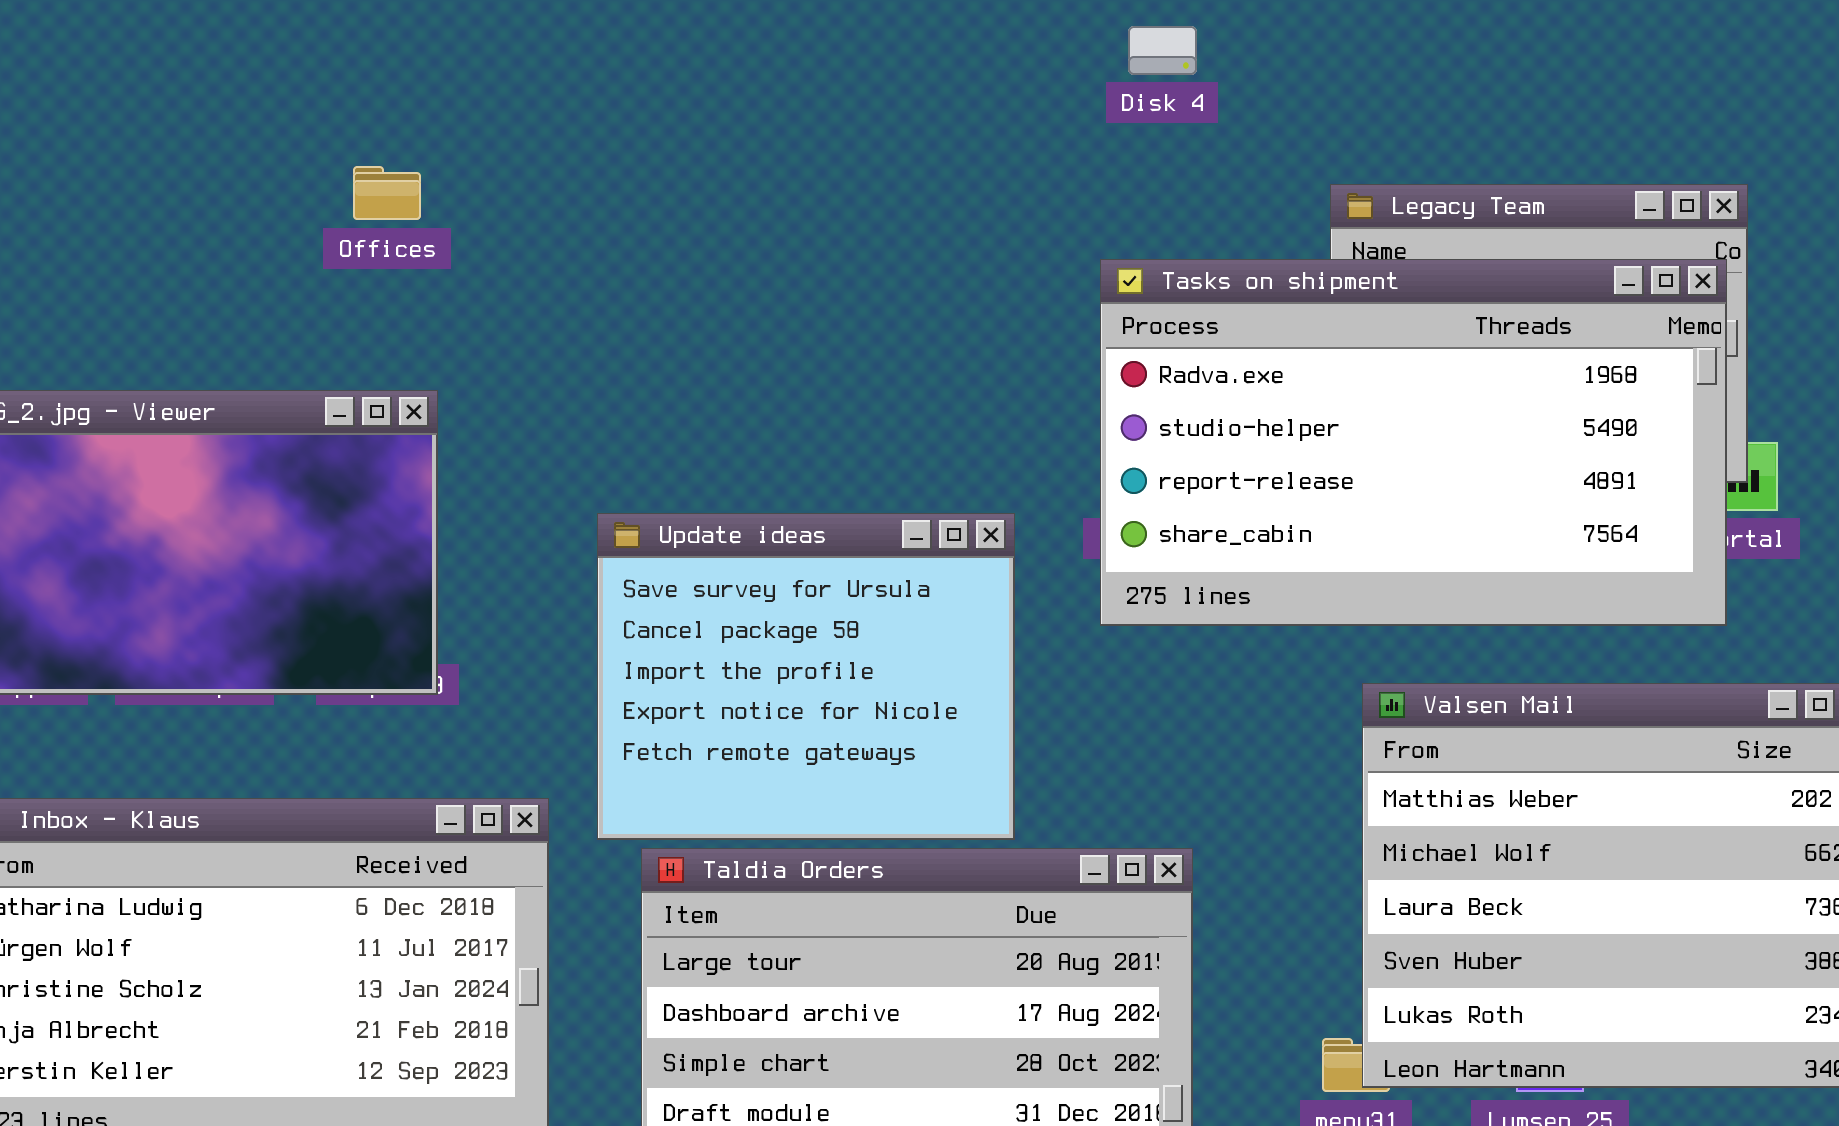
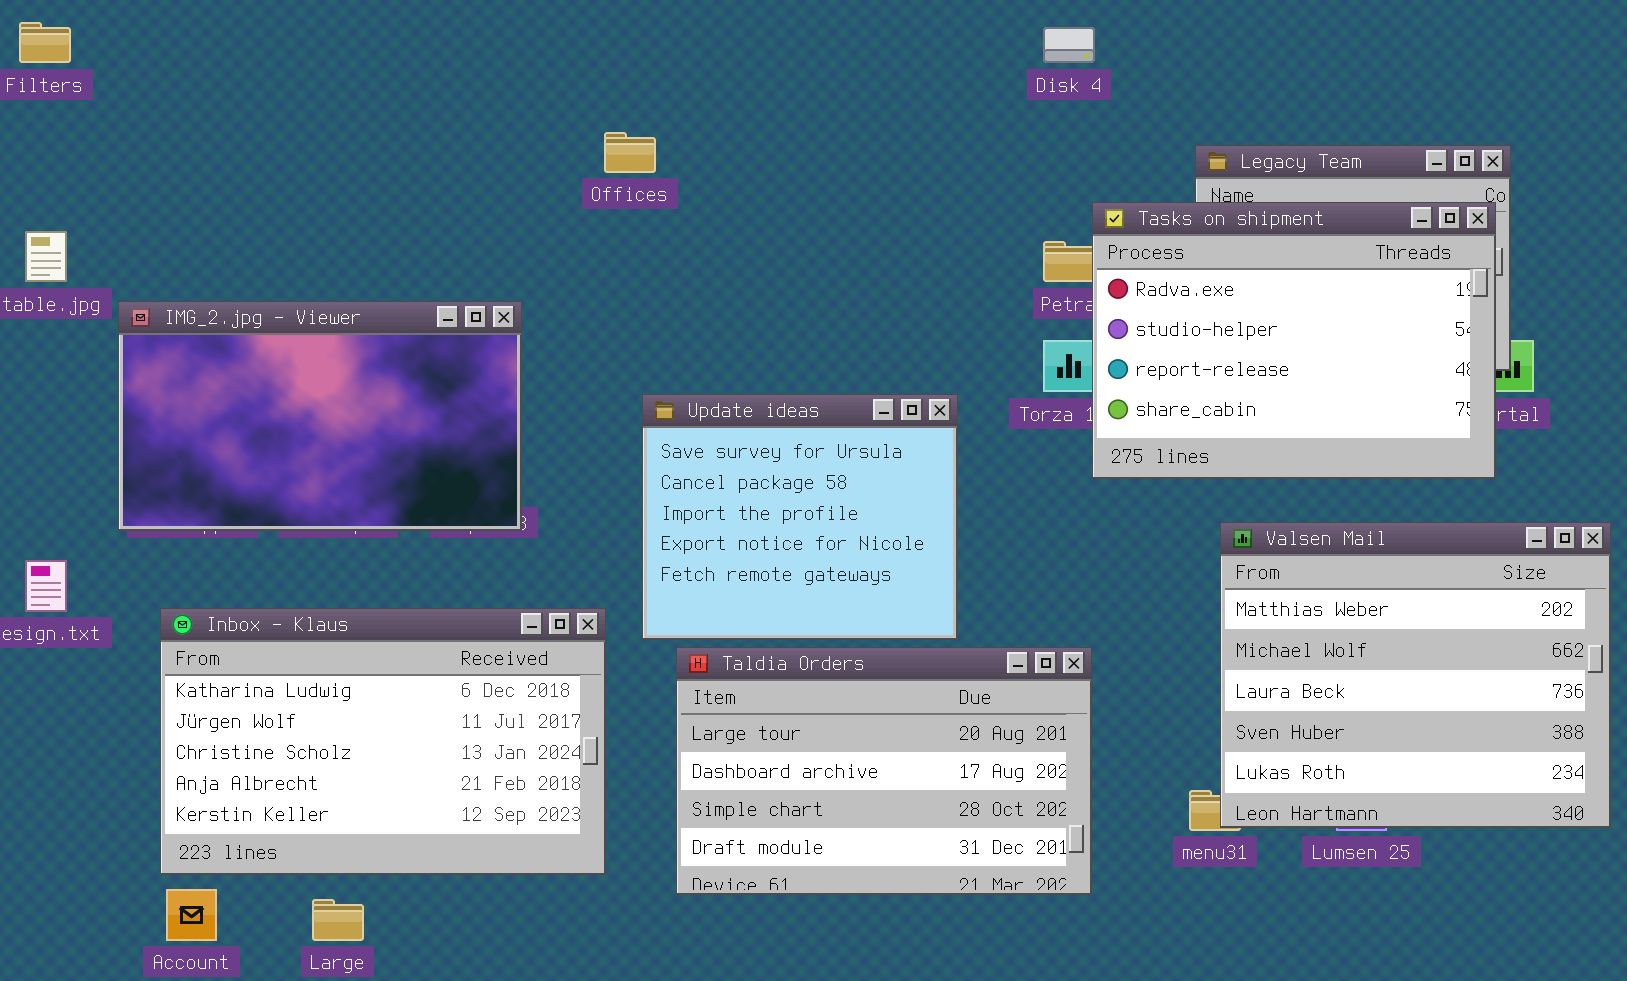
Offices: [353,166,421,220] -> [604,132,656,173], moved
Tasks on shipment: [1100,259,1727,626] -> [1092,202,1496,479], resized

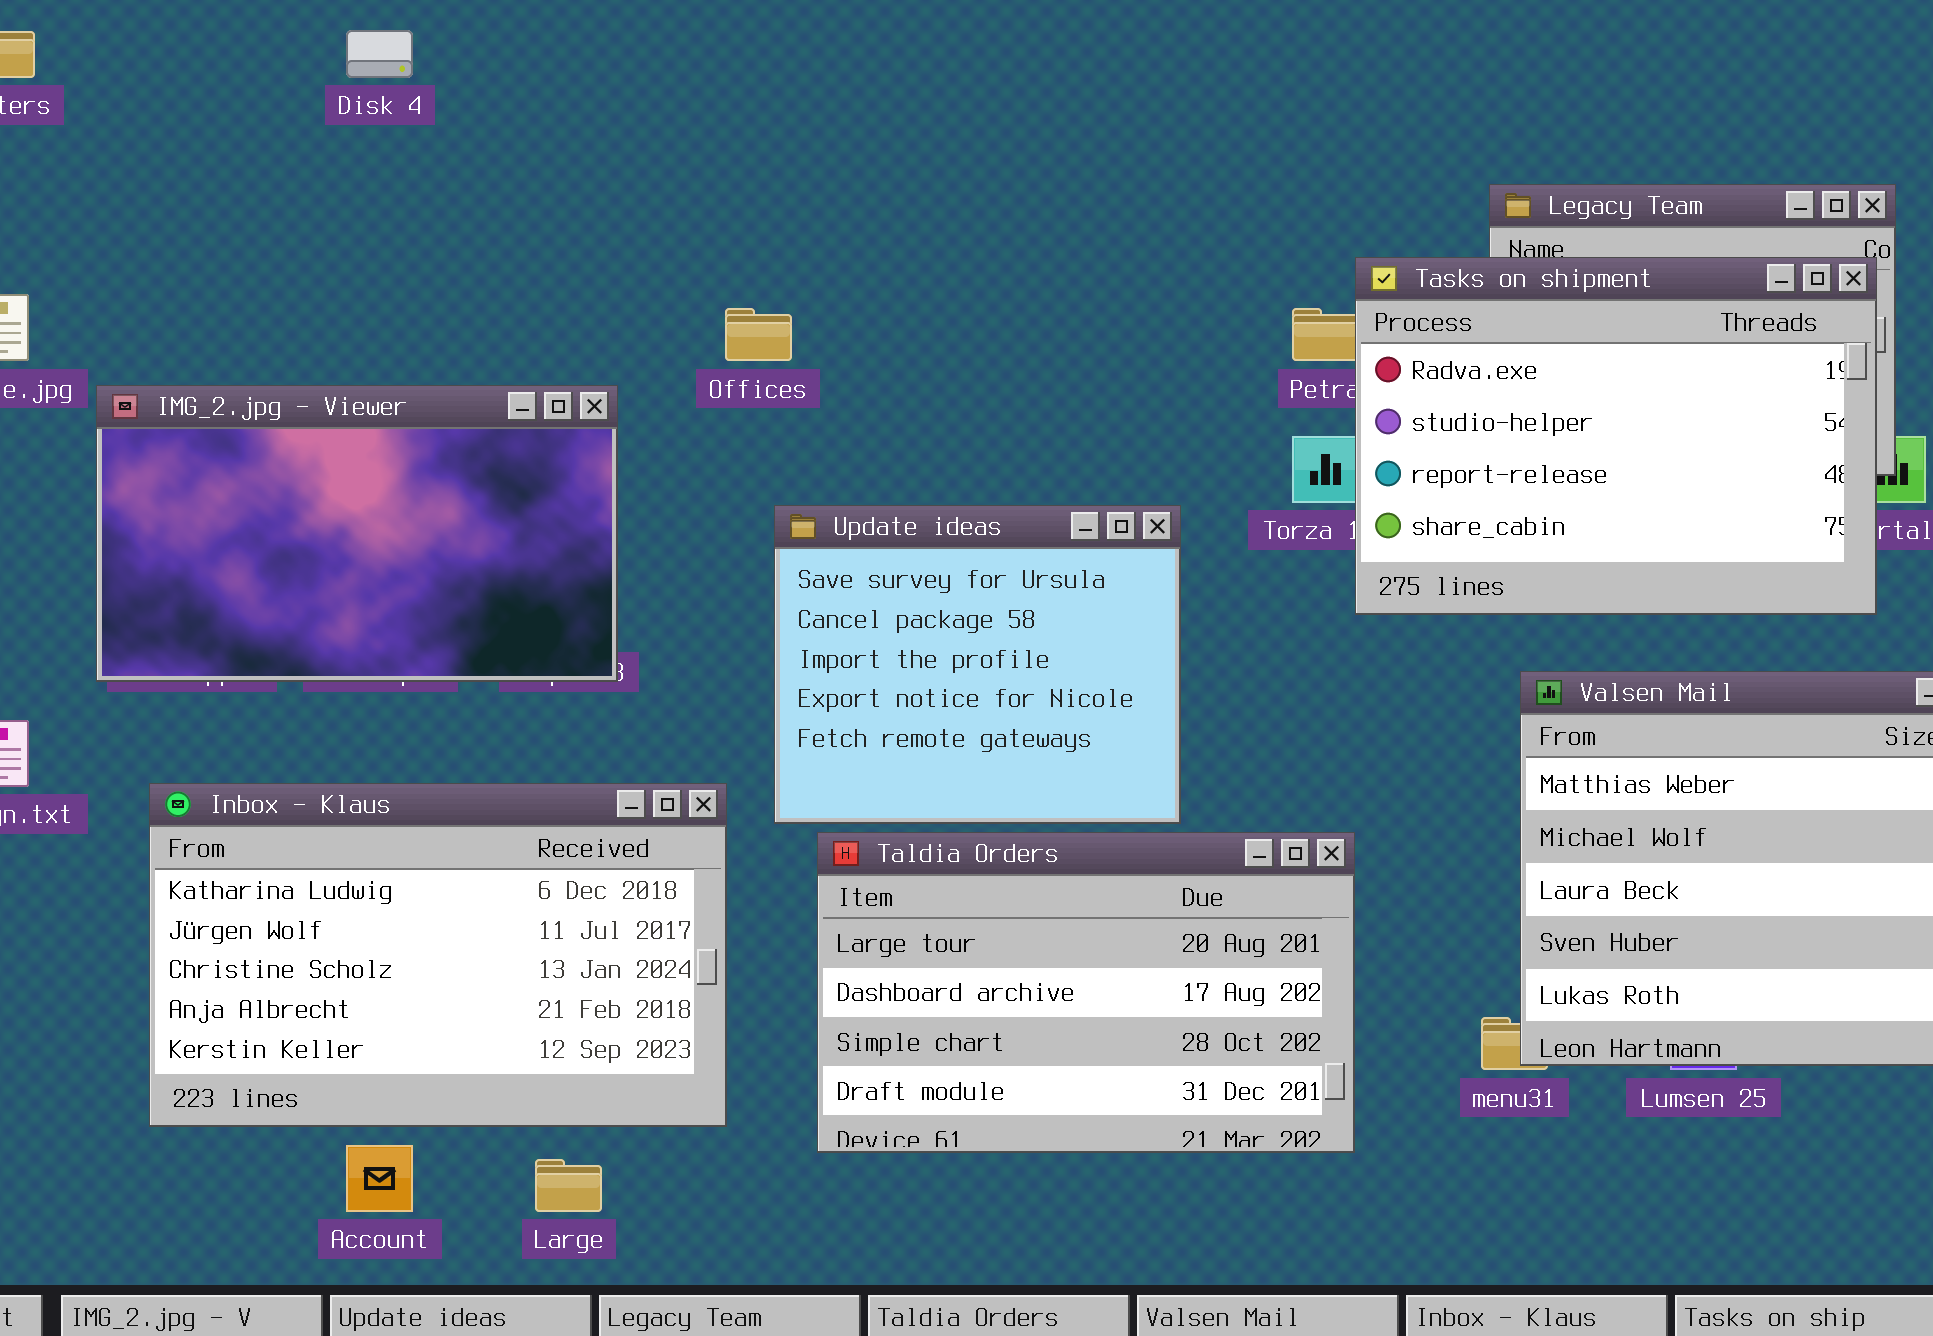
Disk 4: [1043,27,1095,63] -> [346,30,413,78], moved
Offices: [604,132,656,173] -> [725,308,792,361], moved
Account: [166,889,217,941] -> [346,1145,413,1212], moved
Large: [312,899,364,941] -> [535,1159,602,1212], moved

